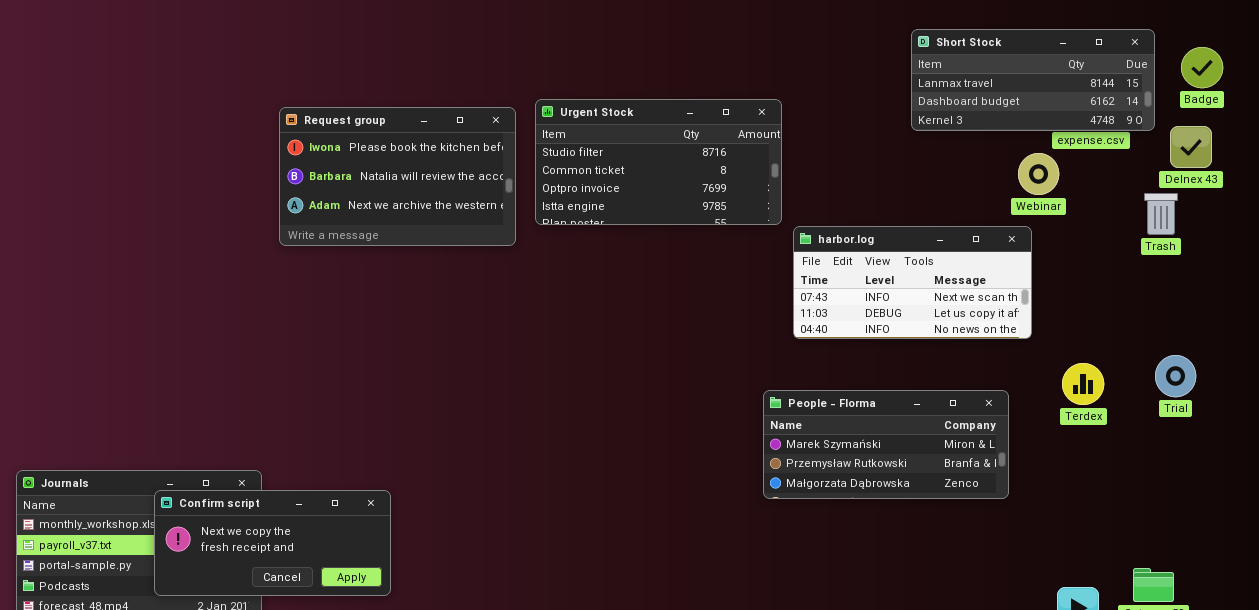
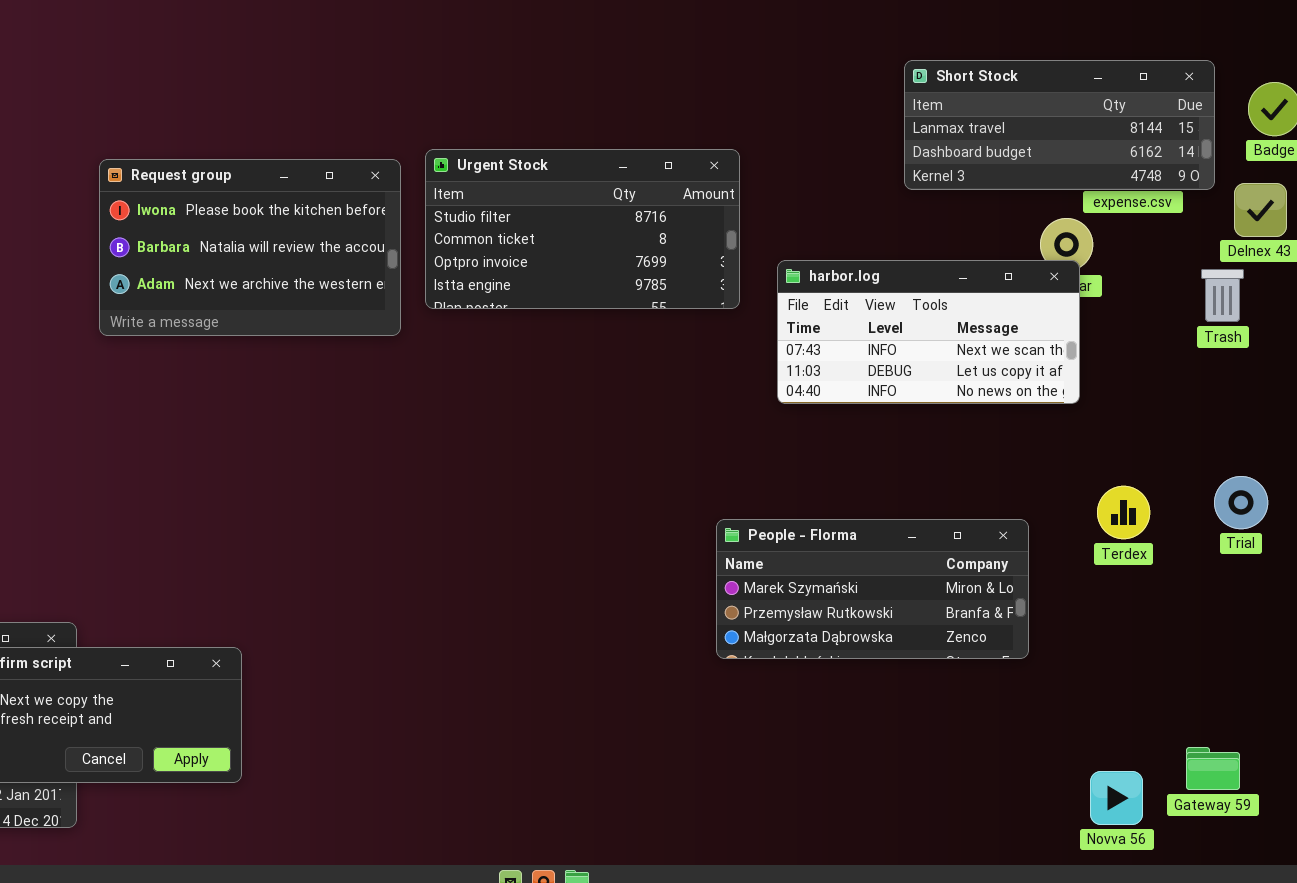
harbor.log: [793,226,1032,339] -> [777,260,1080,404], moved

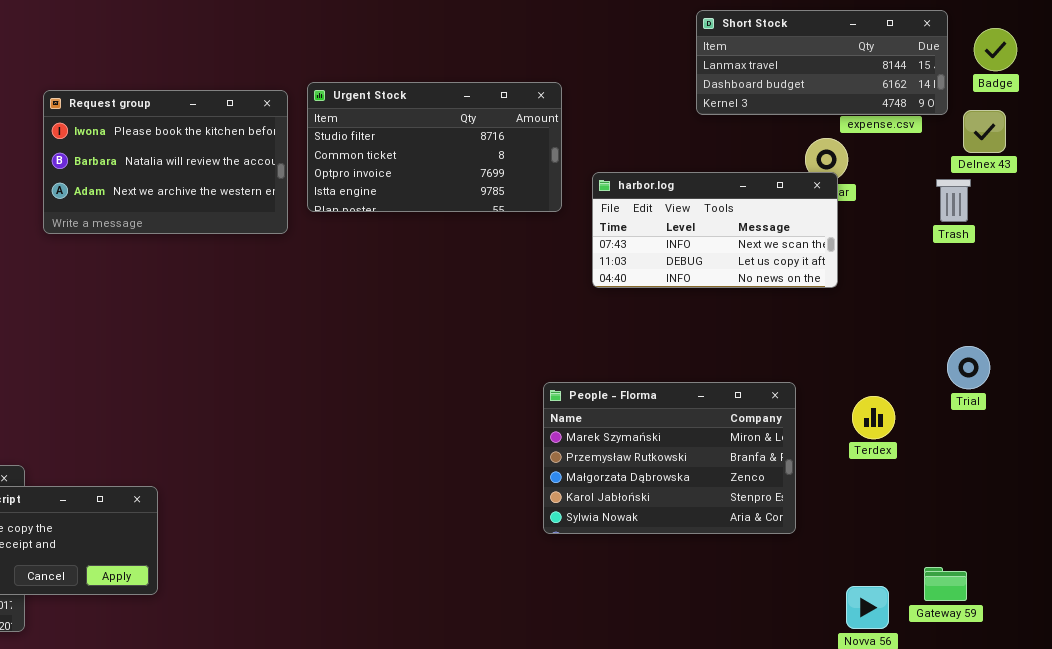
Terdex: [1097,486,1150,539] -> [852,396,895,439], moved
People - Florma: [716,519,1029,659] -> [543,382,796,534], resized

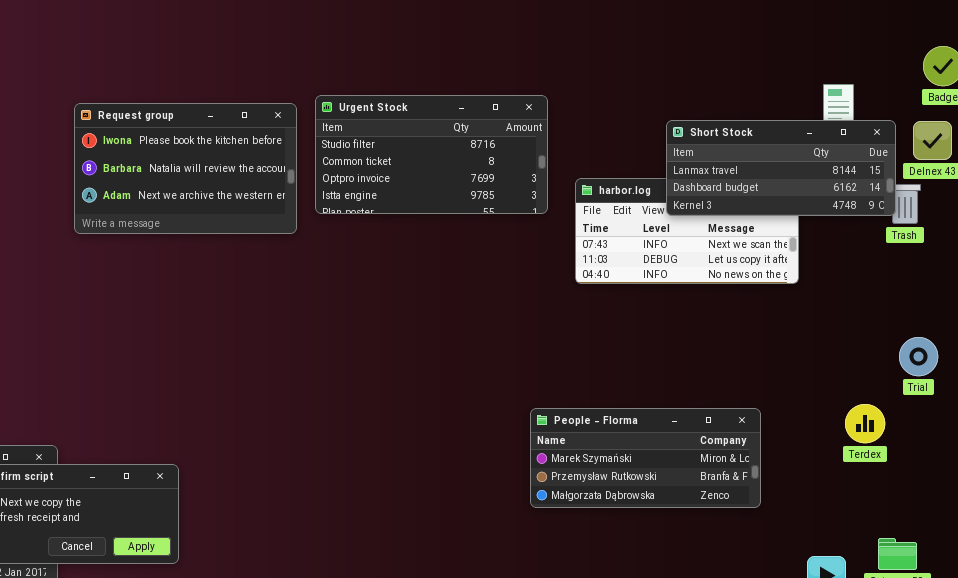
Short Stock: [696,10,948,115] -> [666,120,896,216], moved
People - Florma: [543,382,796,534] -> [530,408,761,508], resized
Terdex: [852,396,895,439] -> [845,404,885,443], moved

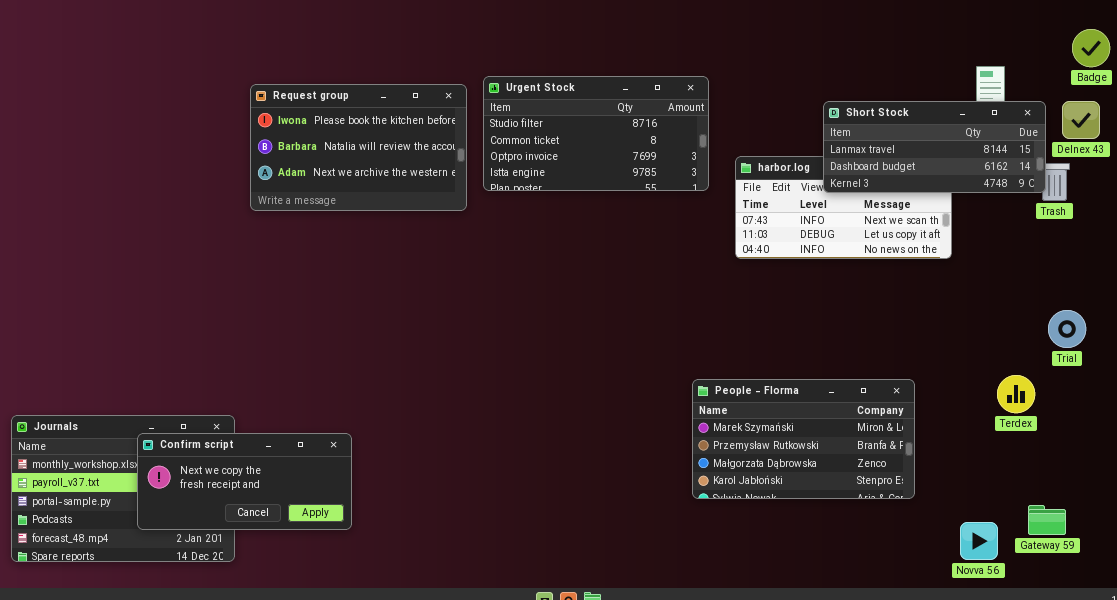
People - Florma: [530,408,761,508] -> [692,379,915,499], resized

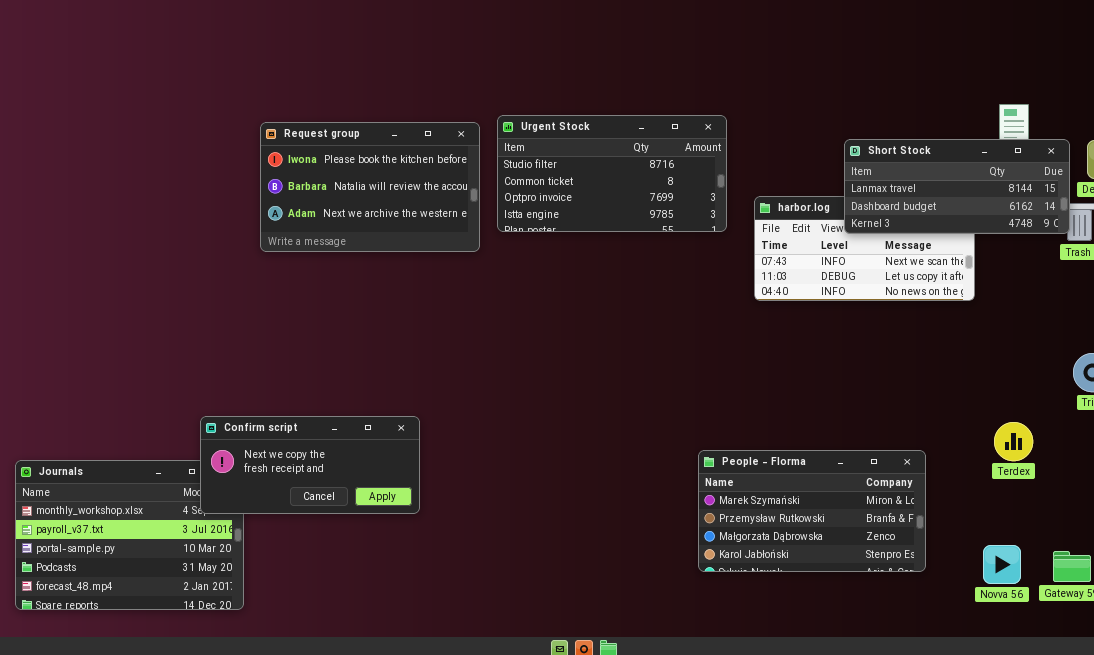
Terdex: [997,375,1035,413] -> [994,422,1033,461], moved
People - Florma: [692,379,915,499] -> [698,450,926,572], moved
Confirm script: [137,433,352,530] -> [200,416,420,514], moved
Novva 56: [960,522,998,560] -> [983,545,1021,584], moved

